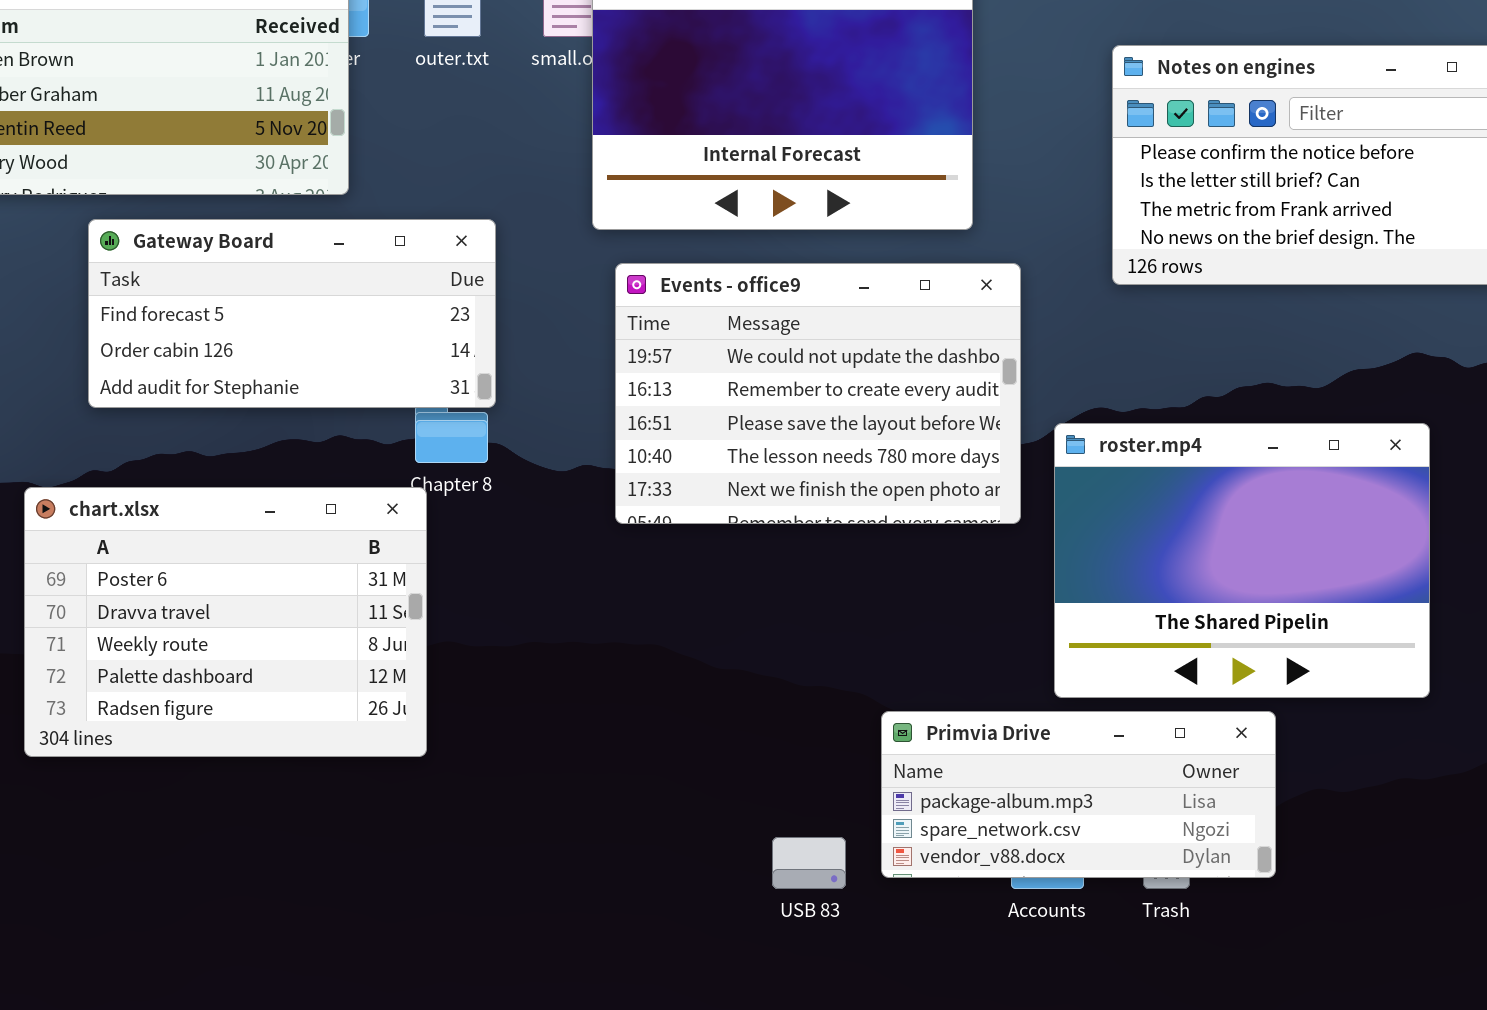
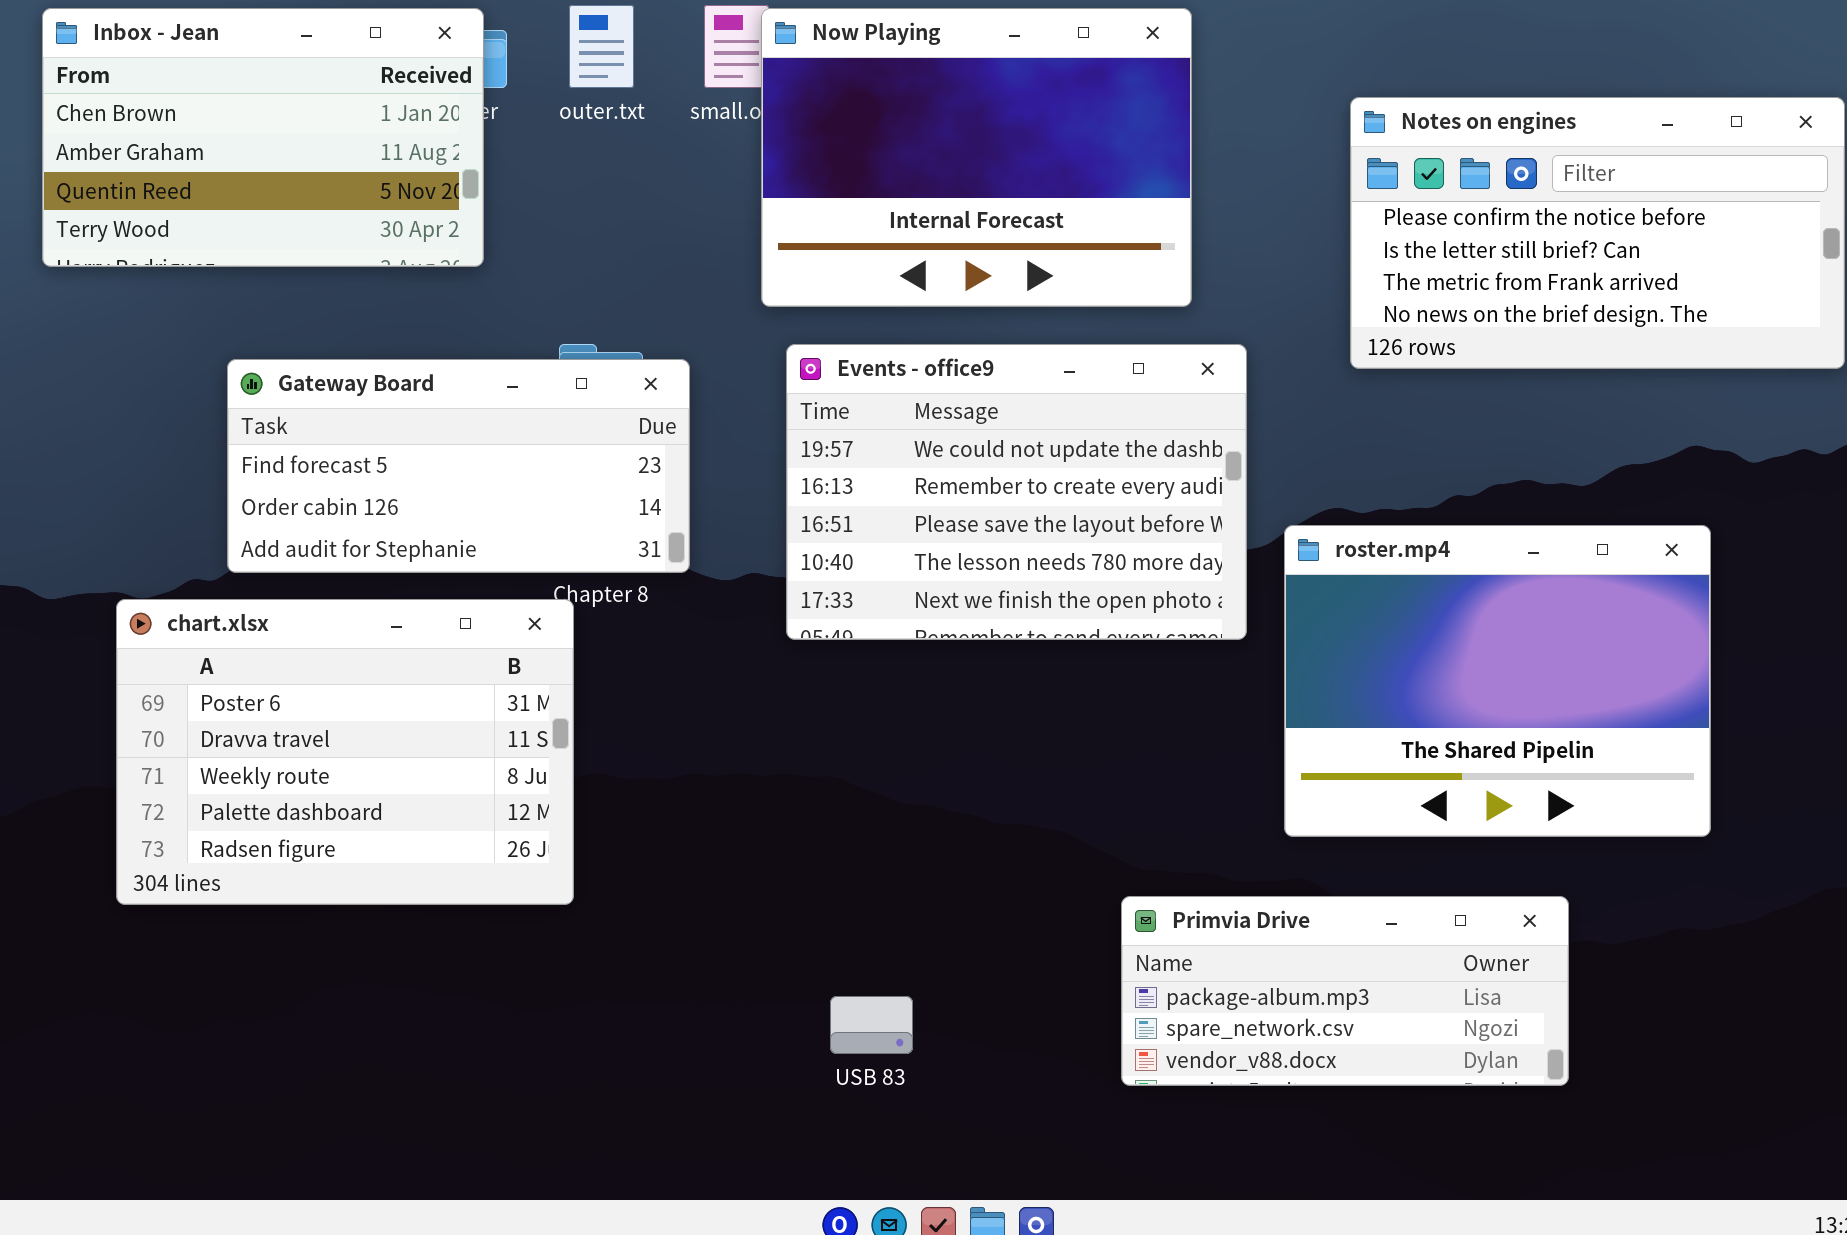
Gateway Board: [88,219,496,408] -> [227,359,690,573], moved
Primvia Drive: [881,711,1276,878] -> [1121,896,1569,1086], moved
USB 83: [772,837,846,889] -> [830,996,913,1054], moved

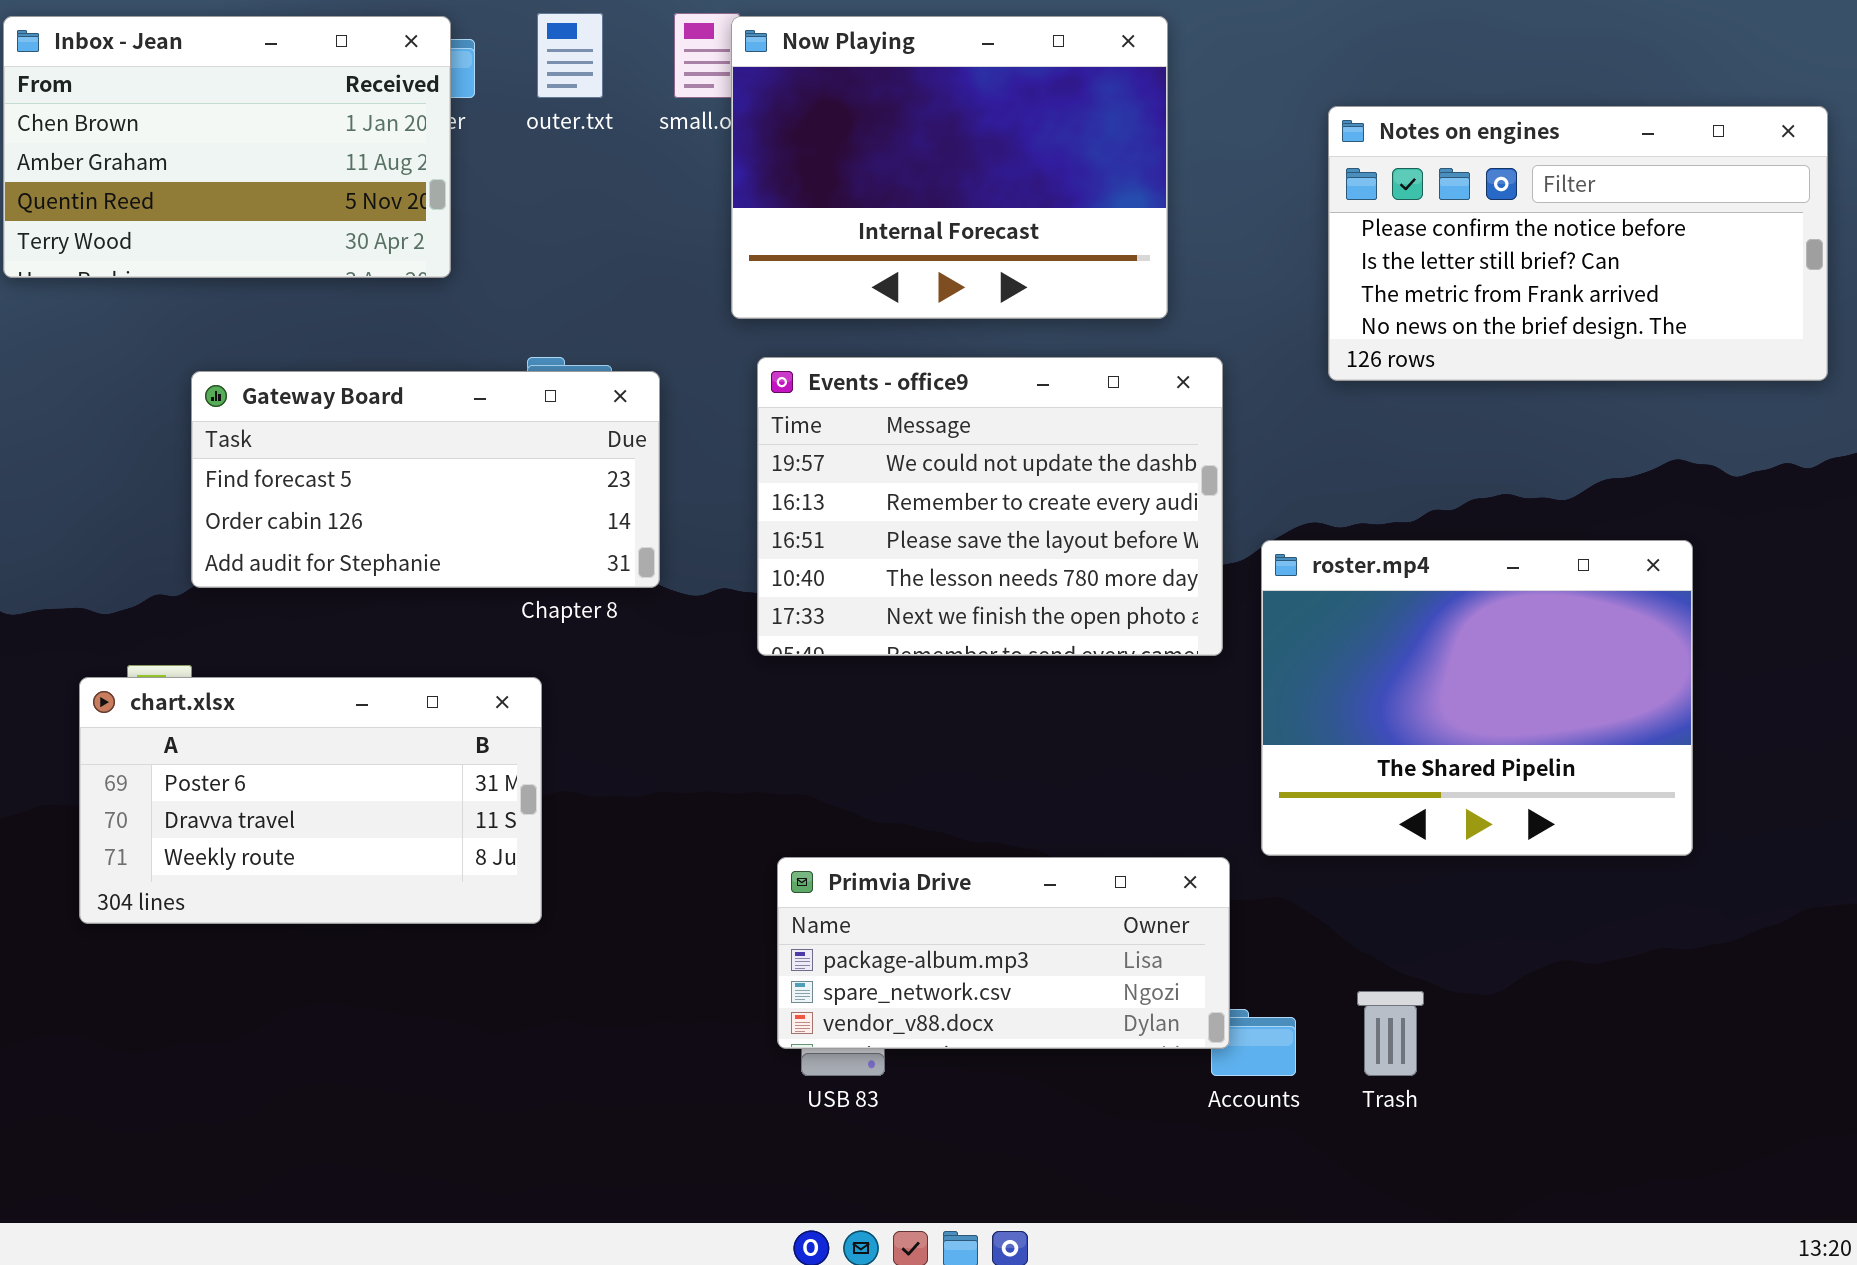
chart.xlsx: [116,599,574,905] -> [79,677,542,924], resized
Primvia Drive: [1121,896,1569,1086] -> [777,857,1230,1049], moved

